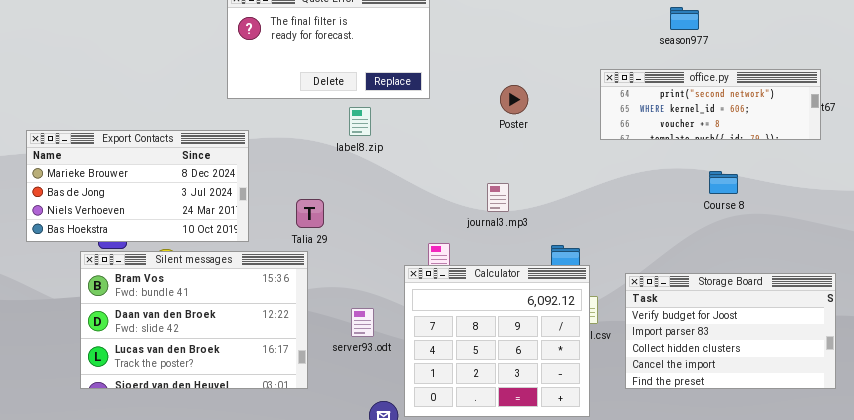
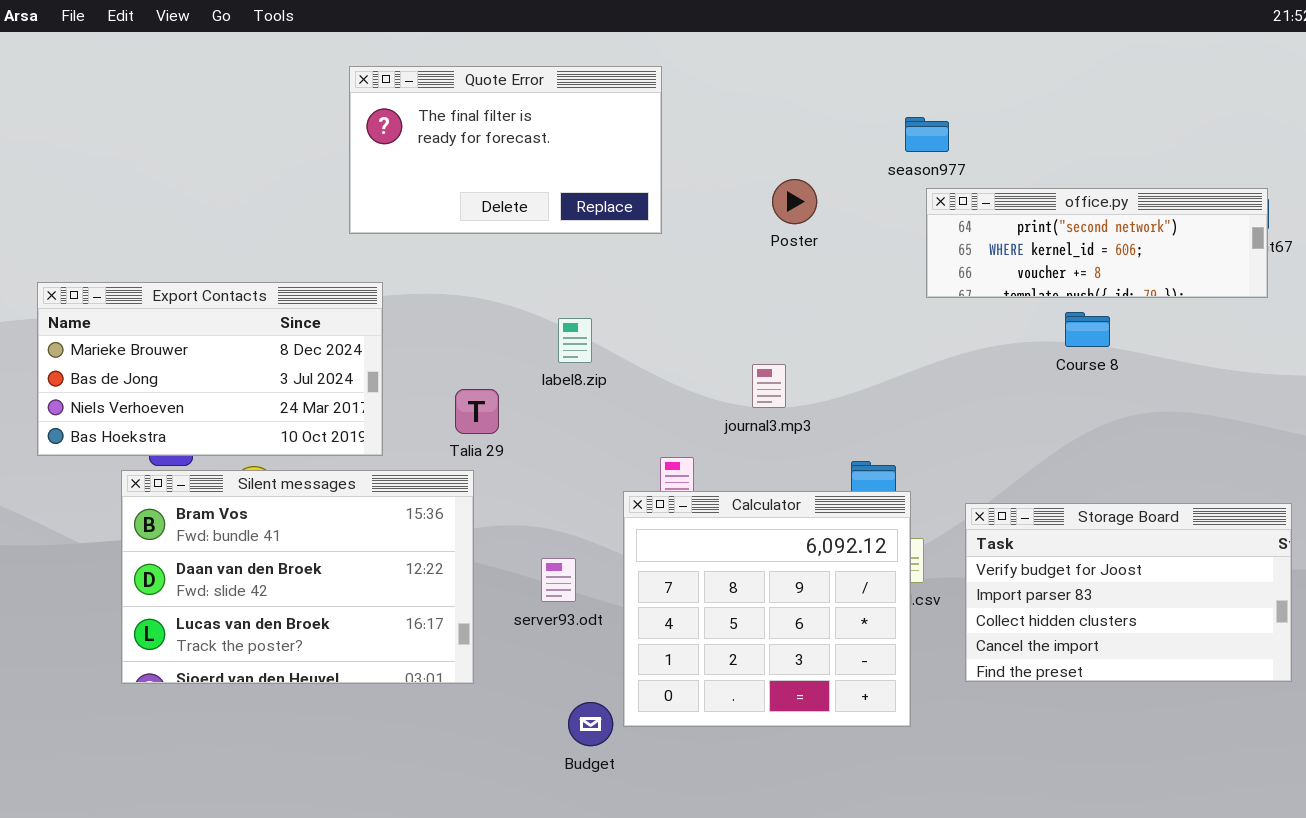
season977: [670,7,699,30] -> [905,117,949,152], moved
Poster: [500,85,528,114] -> [772,179,817,224], moved
label8.zip: [349,107,371,136] -> [558,318,592,363], moved
Course 8: [709,171,738,194] -> [1065,312,1110,347], moved

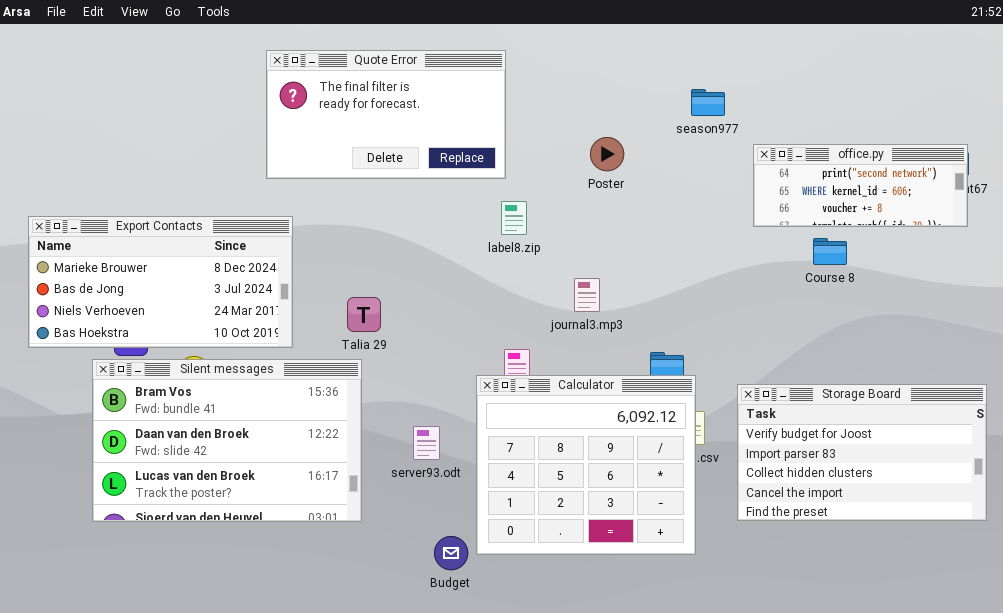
office.py: [926,188,1268,298] -> [753,144,968,227], resized
label8.zip: [558,318,592,363] -> [501,201,527,235], moved

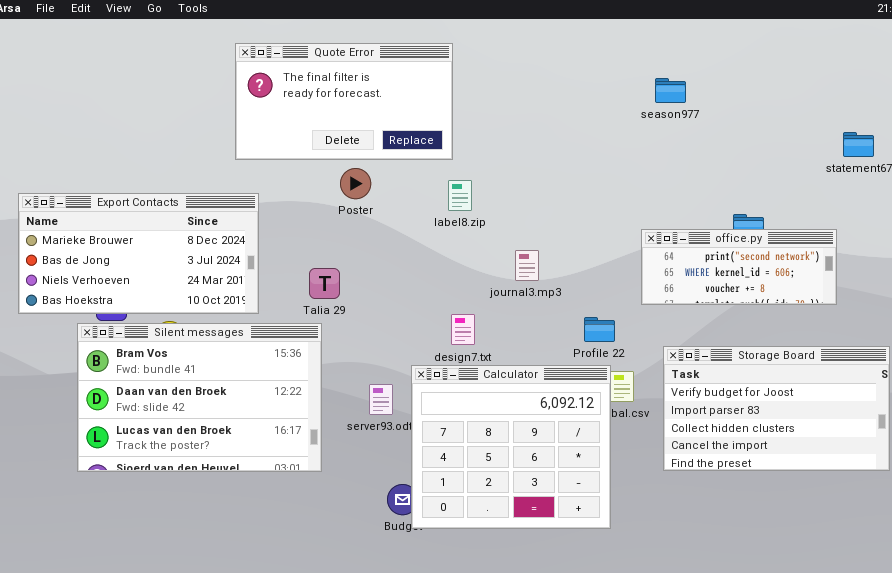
season977: [691,89,725,116] -> [655,78,686,103], moved
Poster: [590,137,624,171] -> [340,168,371,199], moved
office.py: [753,144,968,227] -> [641,229,837,305], moved
Calculator: [476,375,696,555] -> [411,365,611,529], moved

